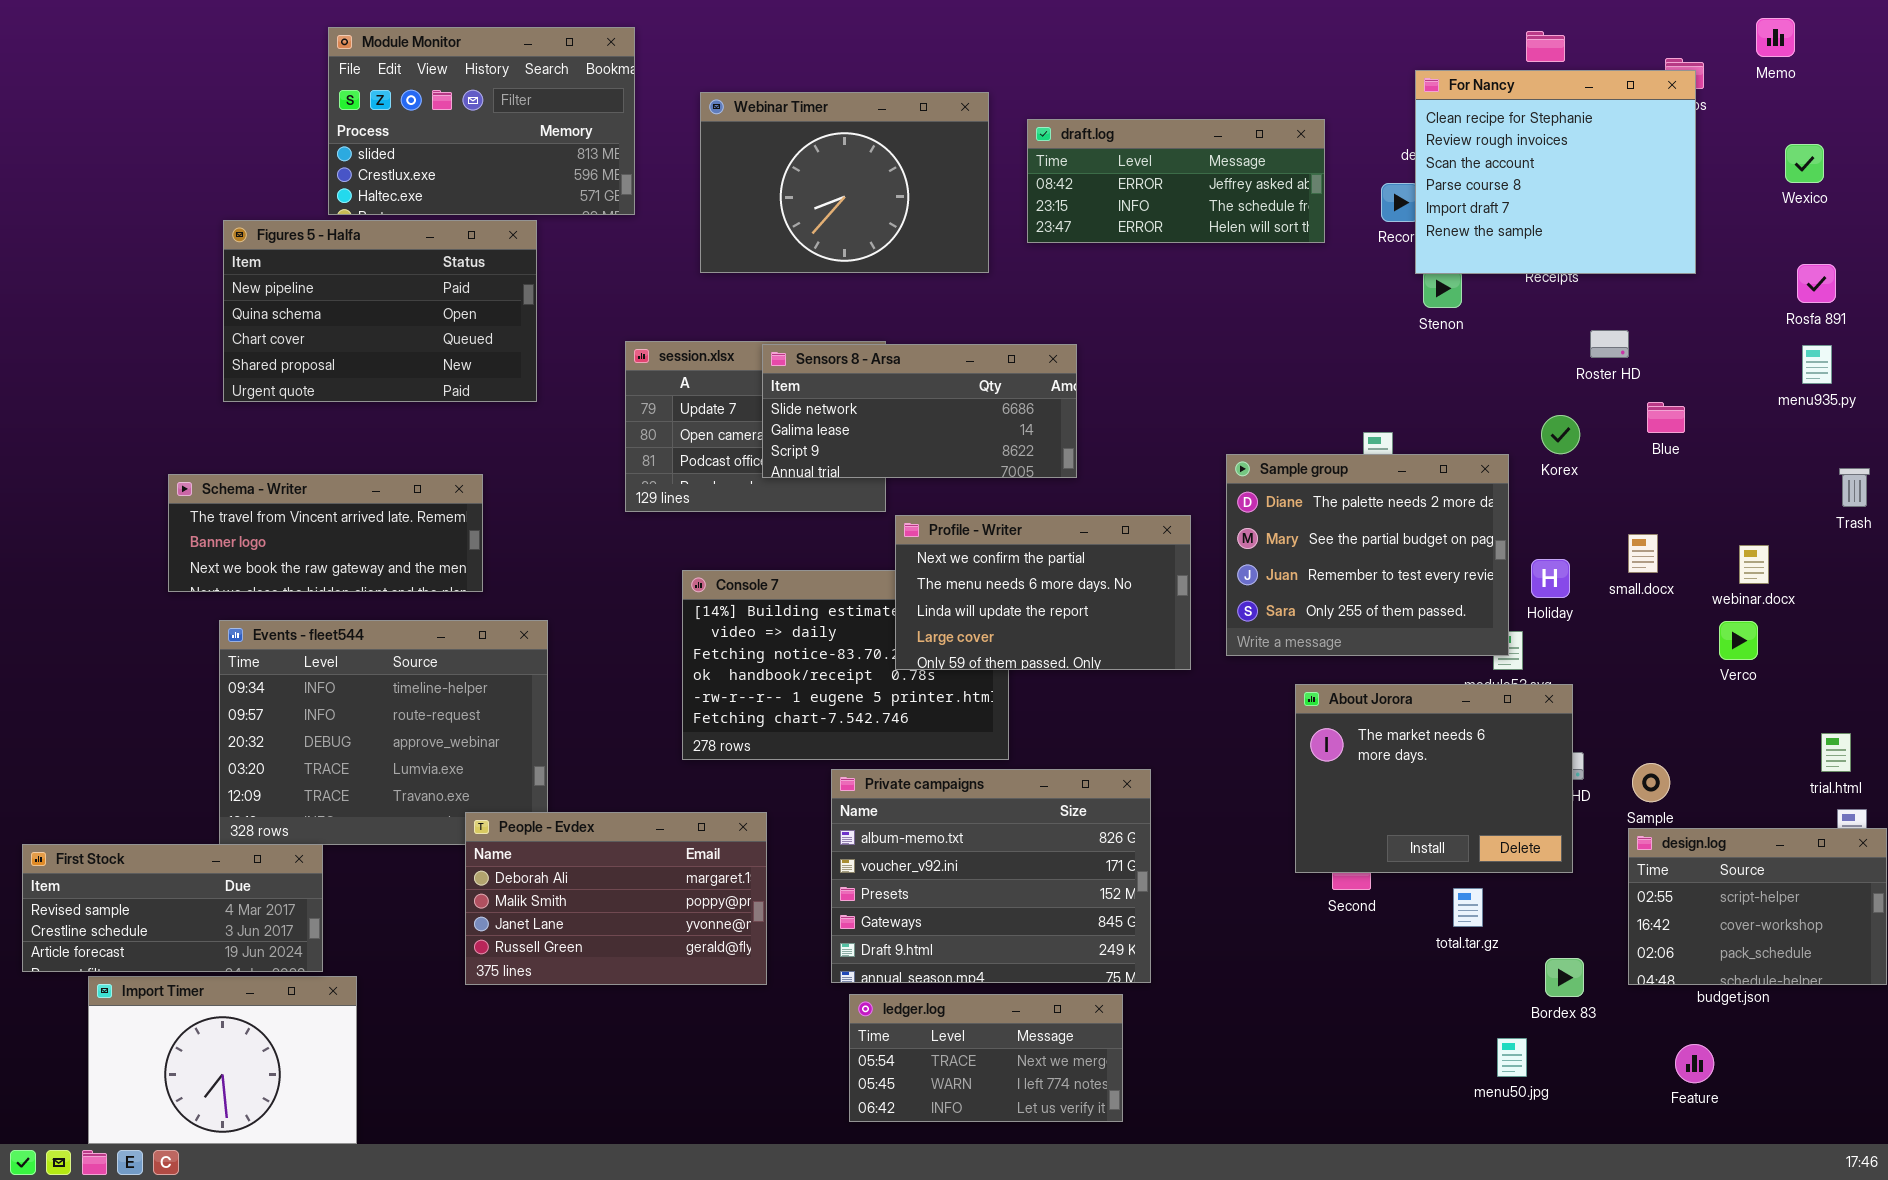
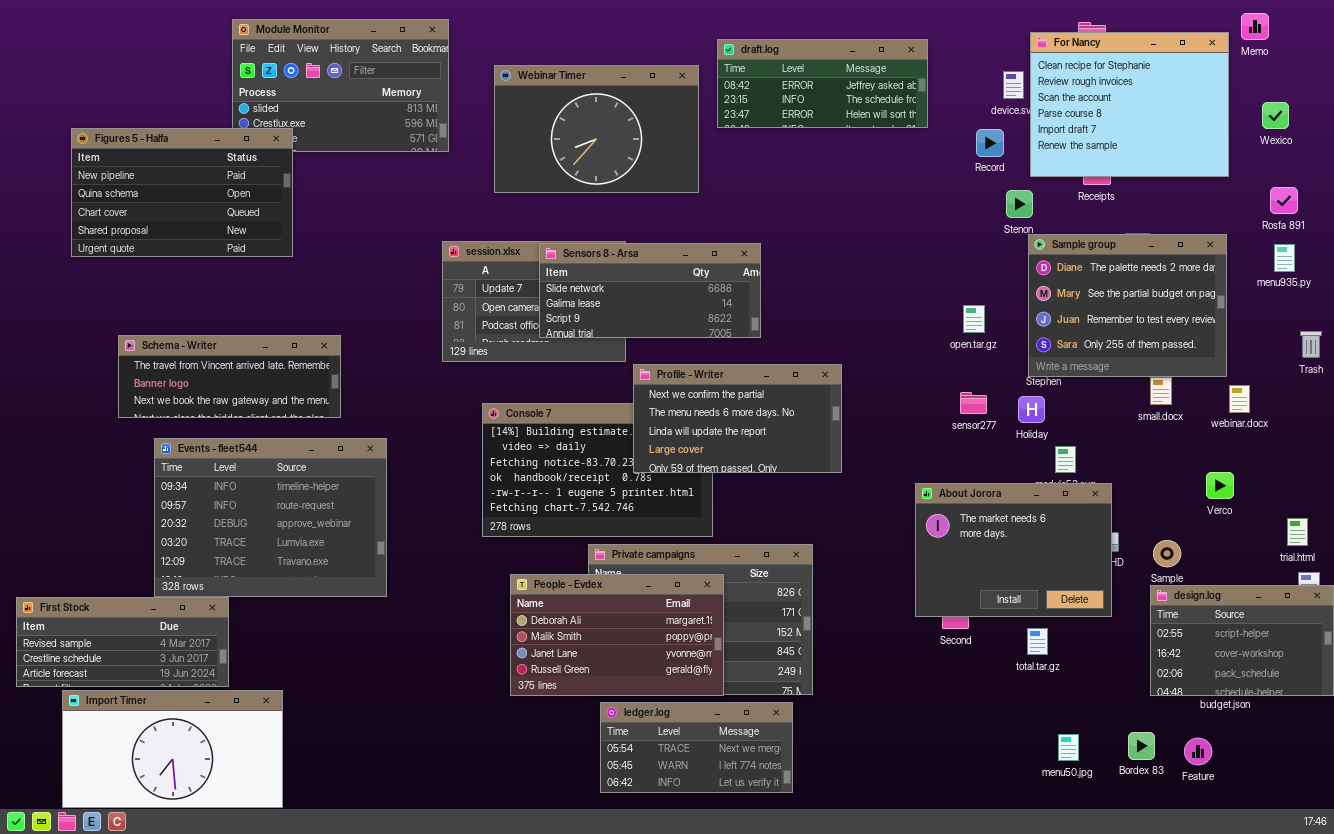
For Nancy: [1415,70,1696,274] -> [1030,32,1229,177], moved
draft.log: [1027,119,1325,243] -> [717,39,928,128], moved
Figures 5 - Halfa: [223,220,537,402] -> [71,128,293,257], moved
Sample group: [1226,454,1509,656] -> [1028,234,1227,377], moved
Holiday: [1531,559,1570,598] -> [1018,396,1045,423], moved
Verco: [1719,621,1758,660] -> [1206,472,1234,499], moved
People - Evdex: [465,812,767,985] -> [510,574,724,696], moved
Bordex 83: [1545,958,1584,997] -> [1128,732,1155,760], moved
Import Timer: [88,976,357,1144] -> [62,690,283,808], resized

